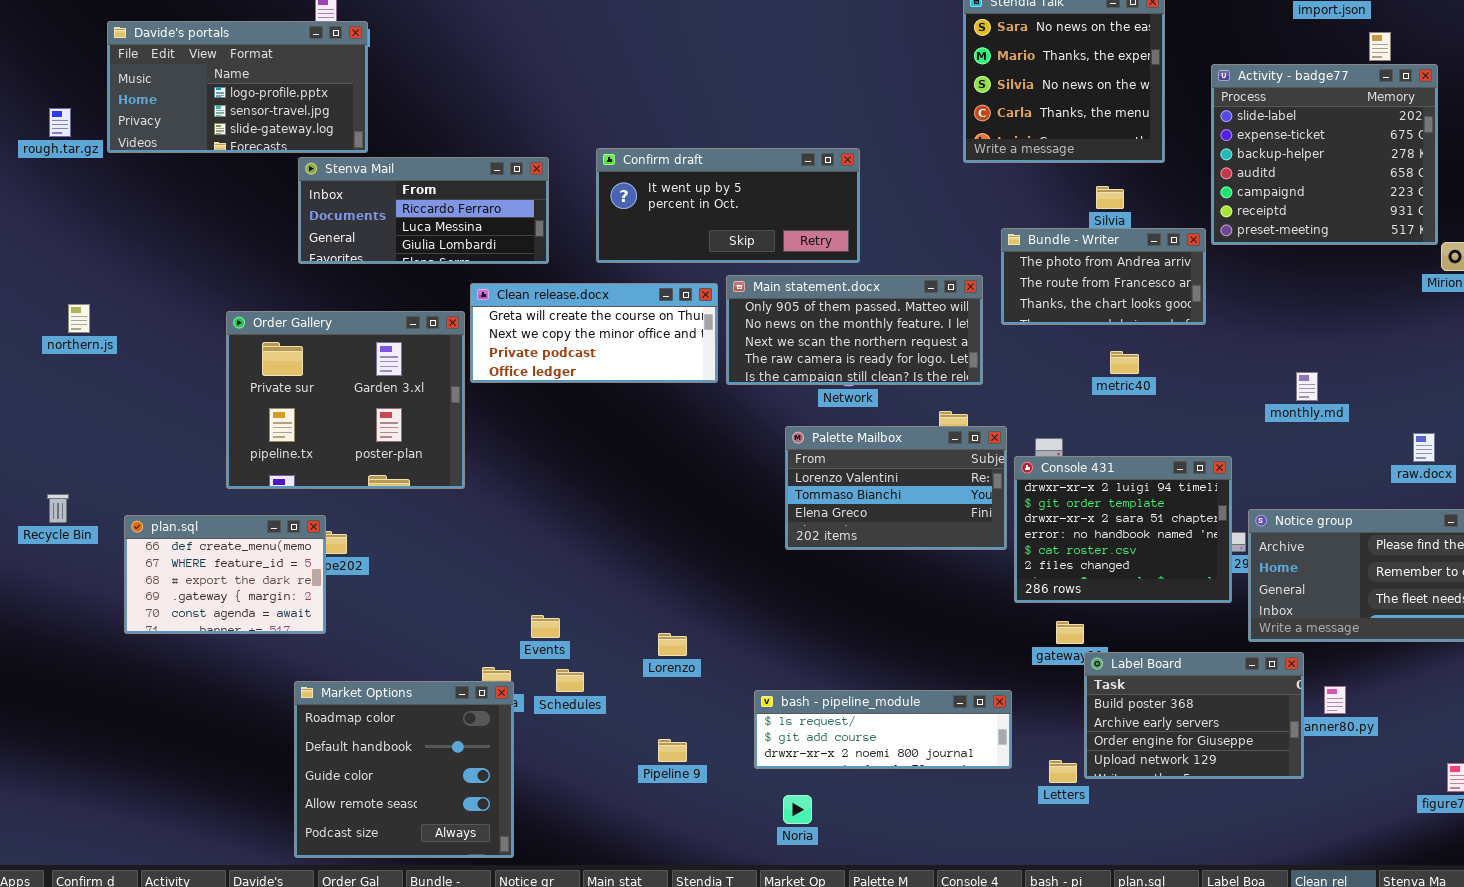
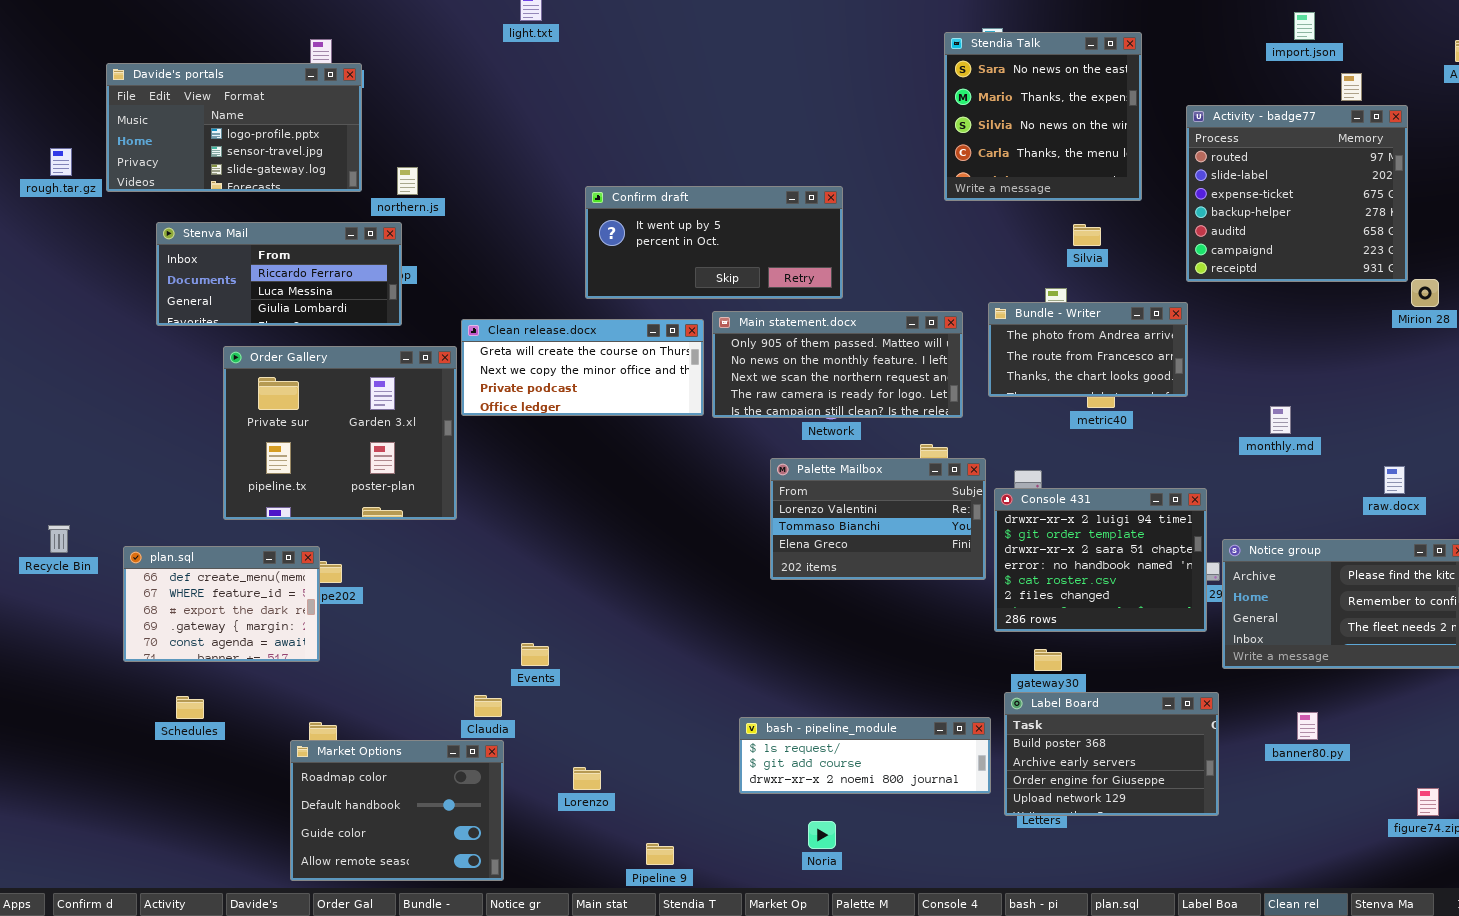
Activity - badge77: [1211,64,1438,245] -> [1186,105,1408,282], scrolled up 1 row
Stenva Mail: [298,157,549,264] -> [156,222,402,326], moved
Bundle - Writer: [1001,228,1206,325] -> [988,302,1188,397], moved
northern.js: [68,304,90,333] -> [397,167,418,195], moved
Lorenzo: [658,633,687,656] -> [573,767,601,790], moved
Label Board: [1084,652,1304,779] -> [1004,692,1219,816], moved
Schedules: [556,669,584,692] -> [176,696,204,719], moved
Market Options: [294,681,514,858] -> [290,740,504,881], resized
Pipeline 9: [658,739,687,762] -> [646,843,674,865], moved
Noria: [783,795,812,824] -> [808,821,836,849], moved

